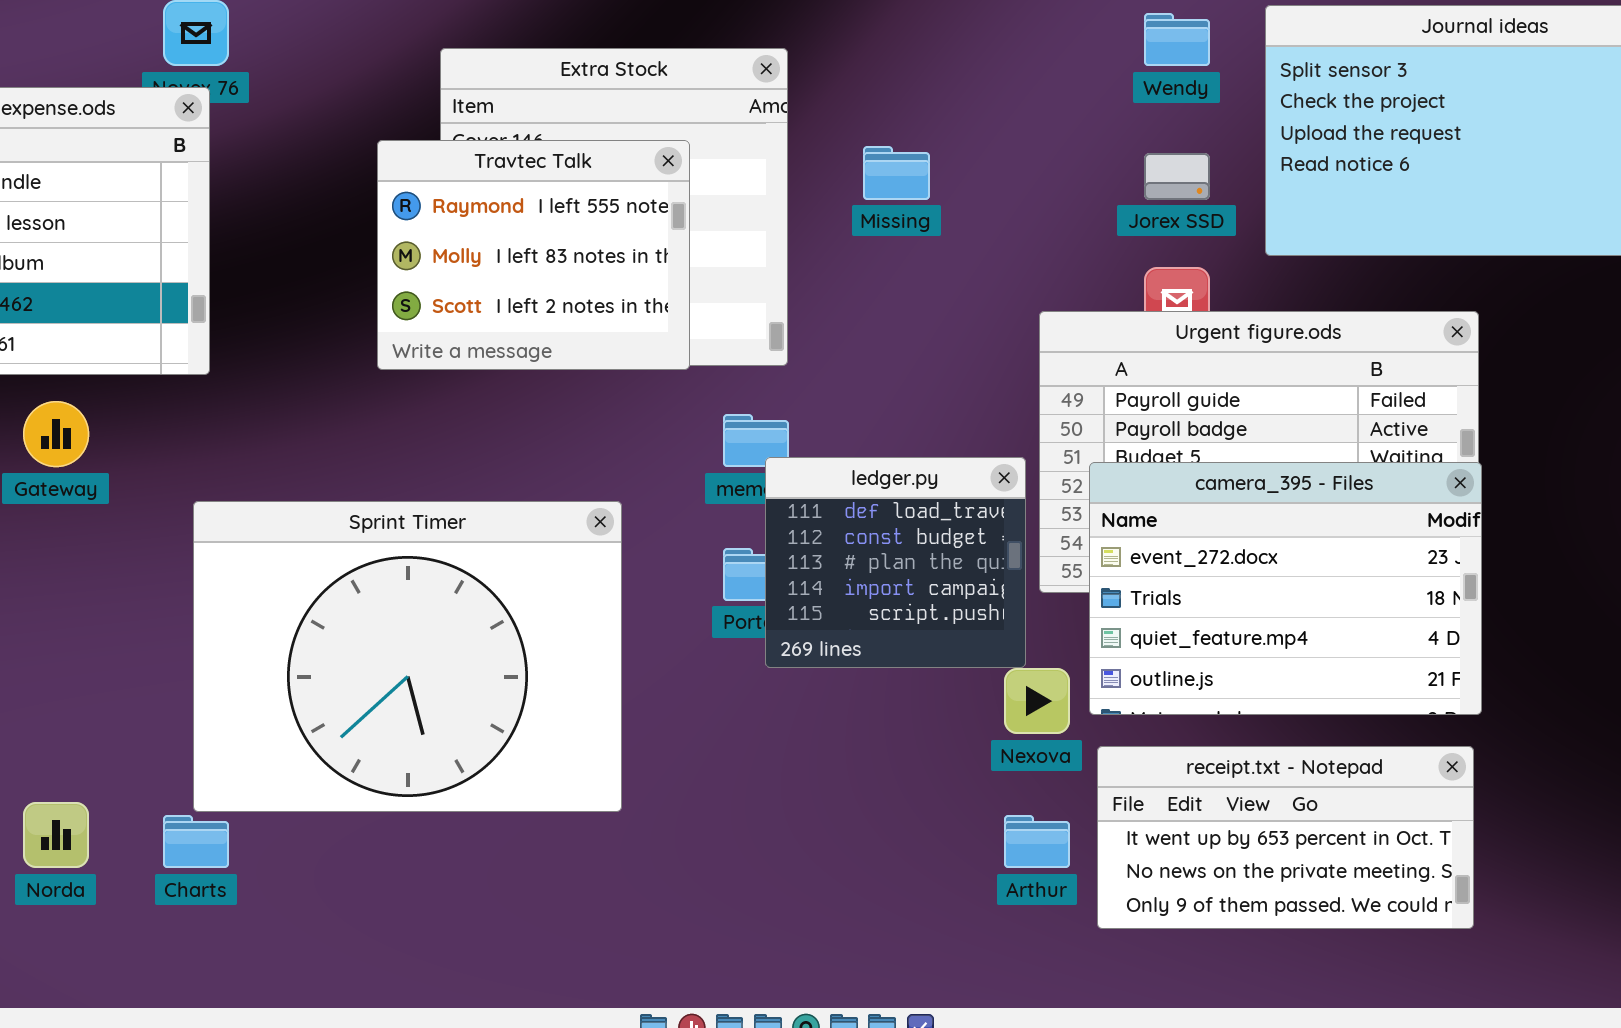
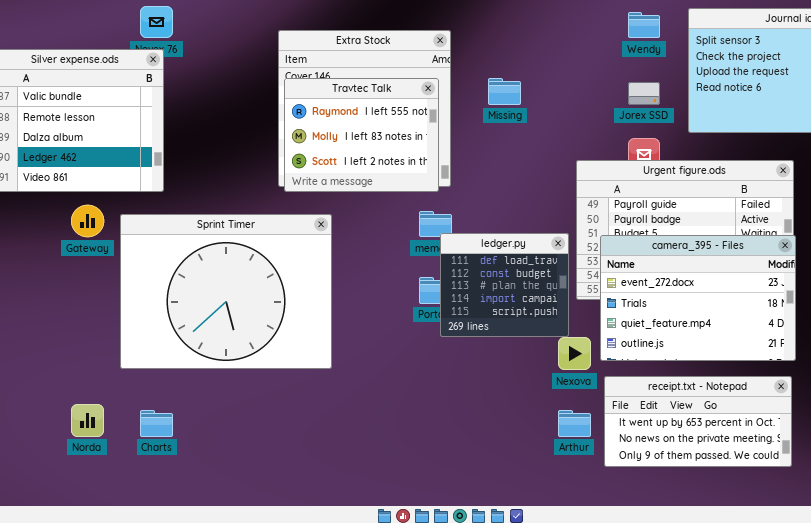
Travtec Talk: [377,140,690,370] -> [284,78,439,192], moved
Sprint Timer: [193,501,622,812] -> [120,214,332,369], moved

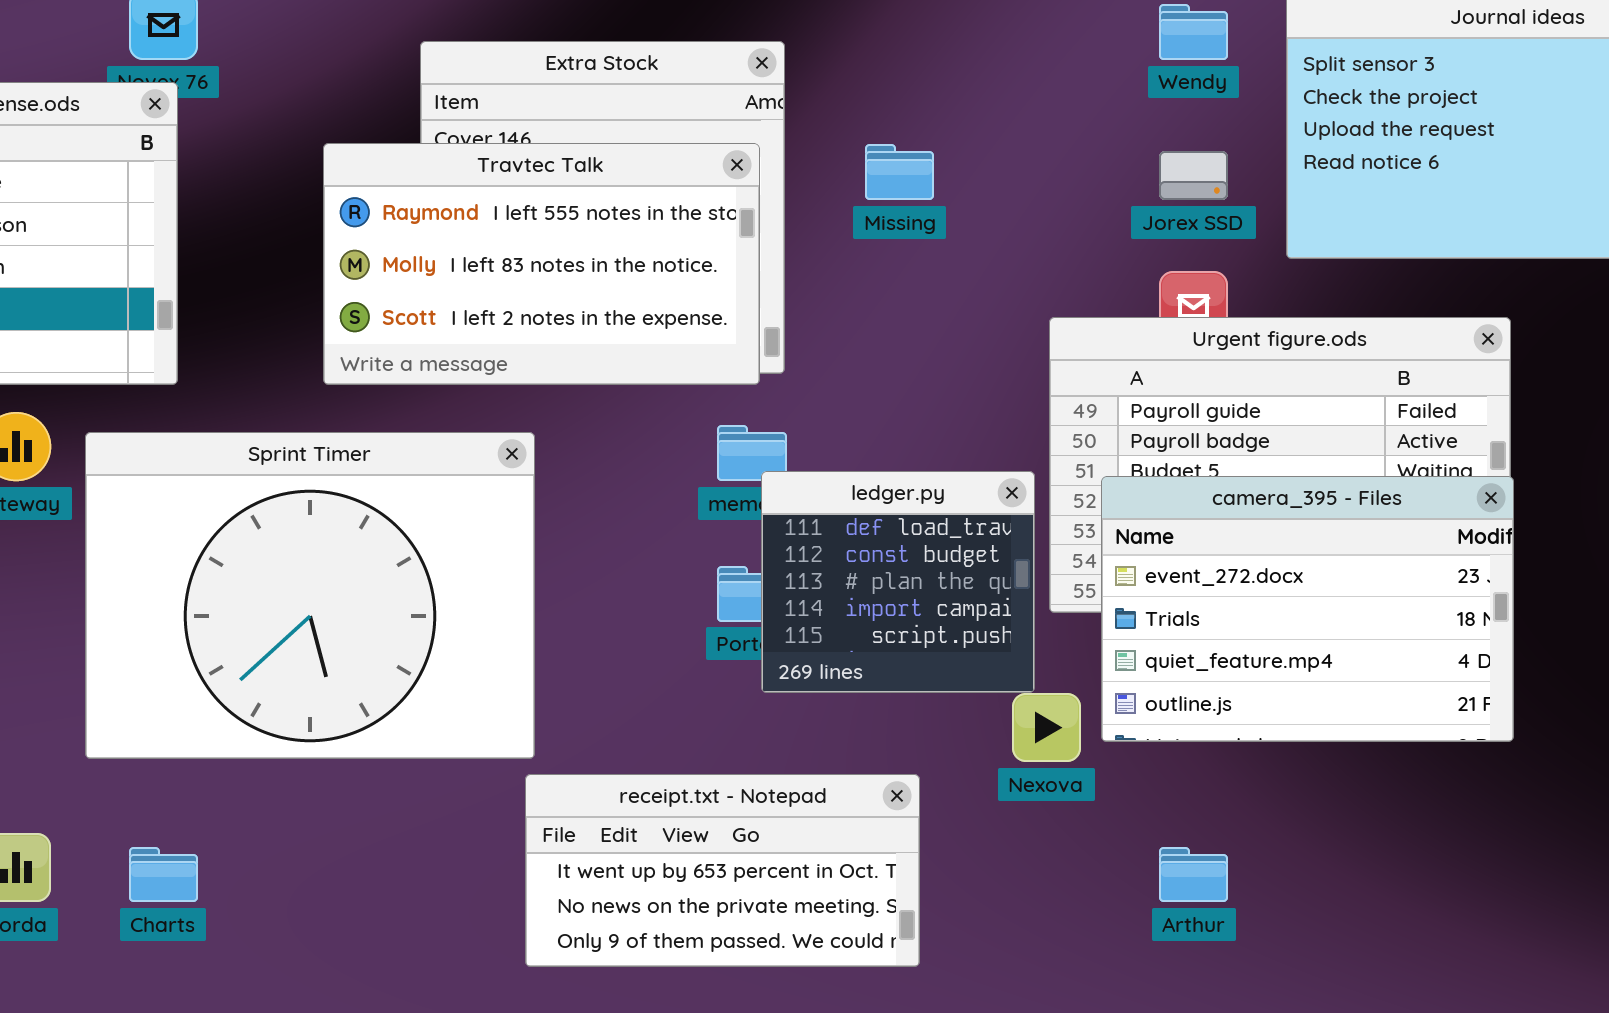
Travtec Talk: [284,78,439,192] -> [323,143,760,385], resized
receipt.txt - Notepad: [604,376,792,467] -> [525,774,920,967], moved
Arthur: [558,410,591,437] -> [1159,847,1228,902], moved

